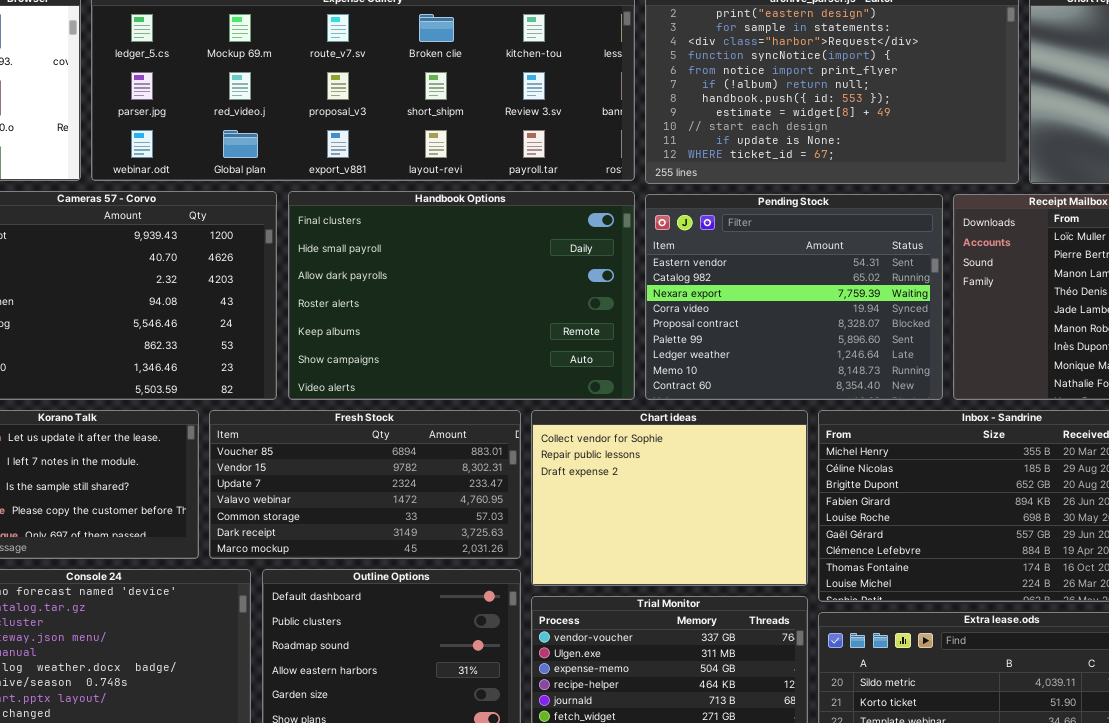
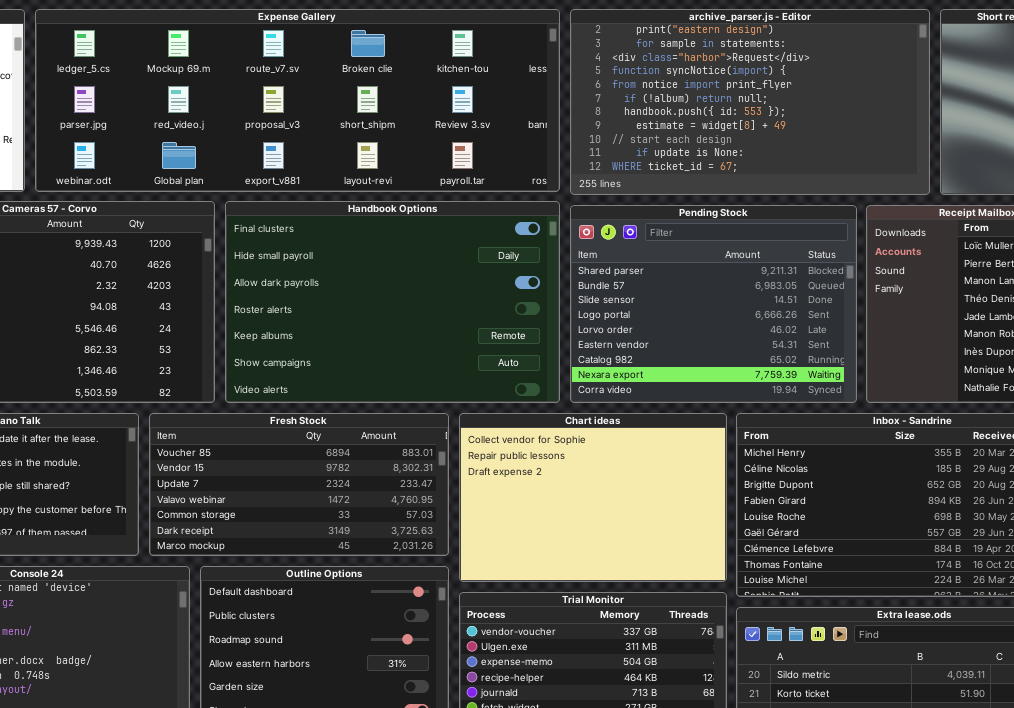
Pending Stock: [645,194,943,400] -> [570,205,857,403], scrolled up 5 rows

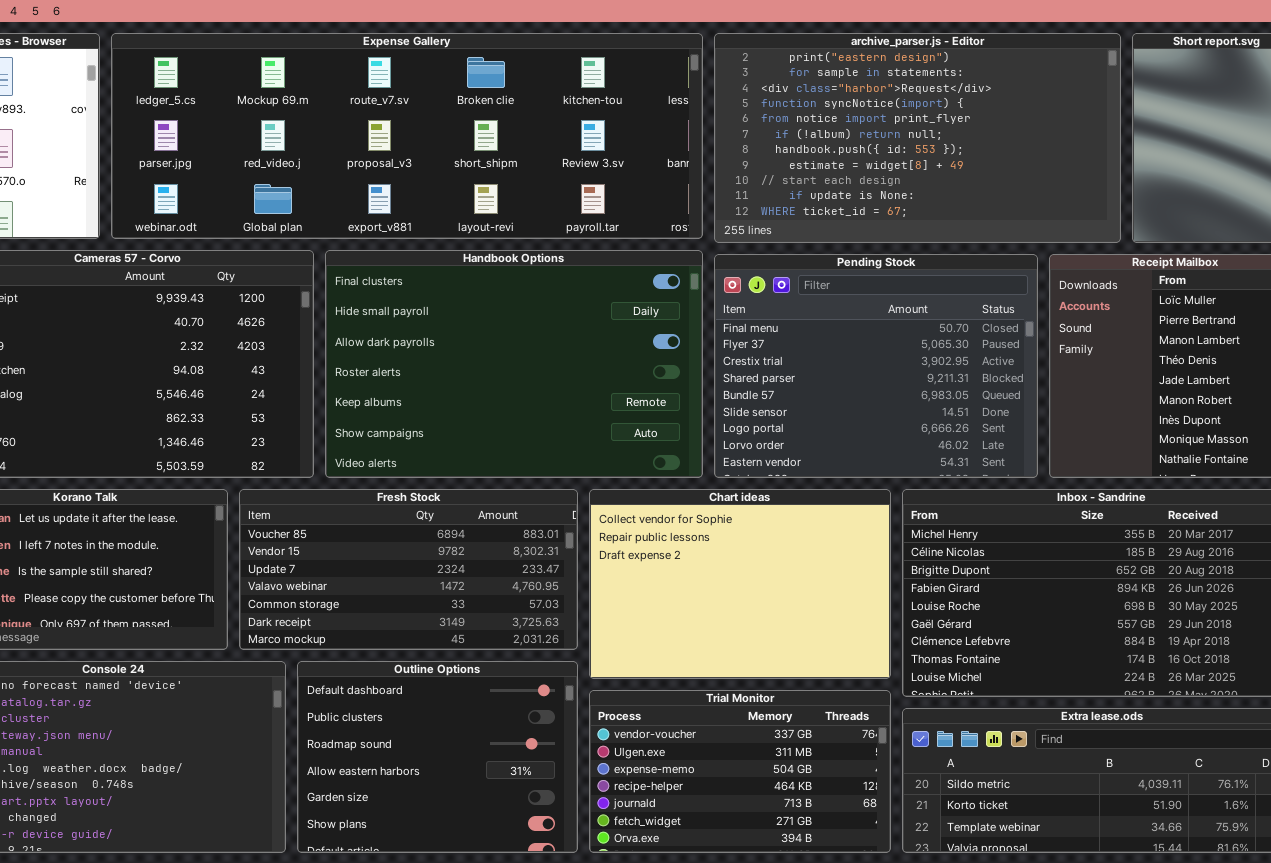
Pending Stock: [570,205,857,403] -> [714,254,1038,478], scrolled up 3 rows

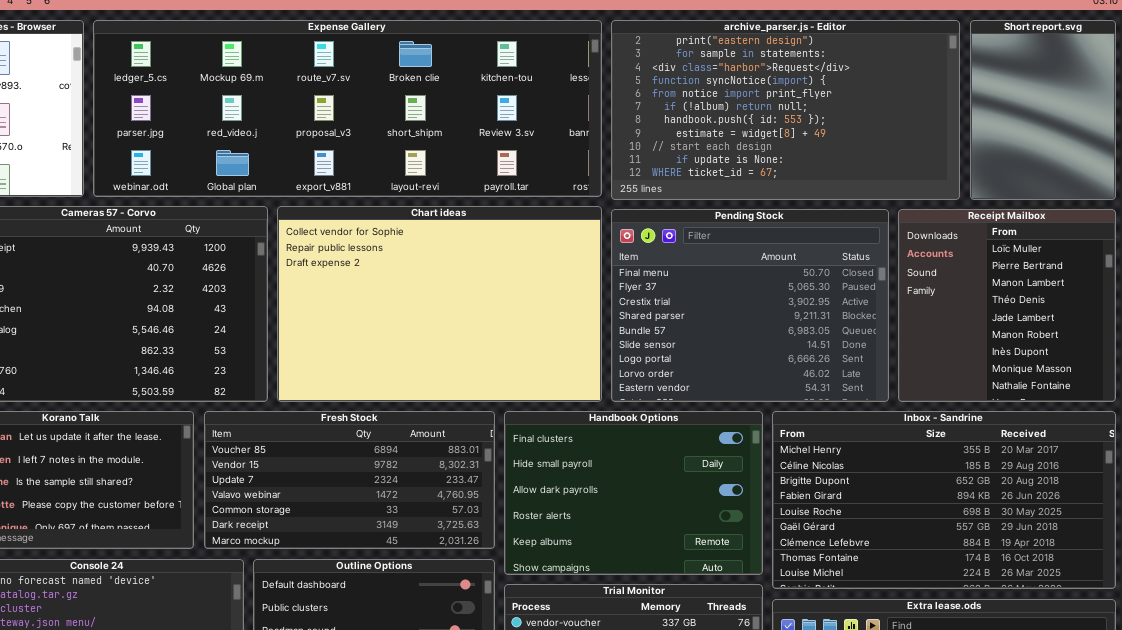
Handbook Options: [325,250,703,478] -> [504,411,763,575], moved, resized
Chart ideas: [589,489,891,679] -> [277,206,602,402], moved, resized

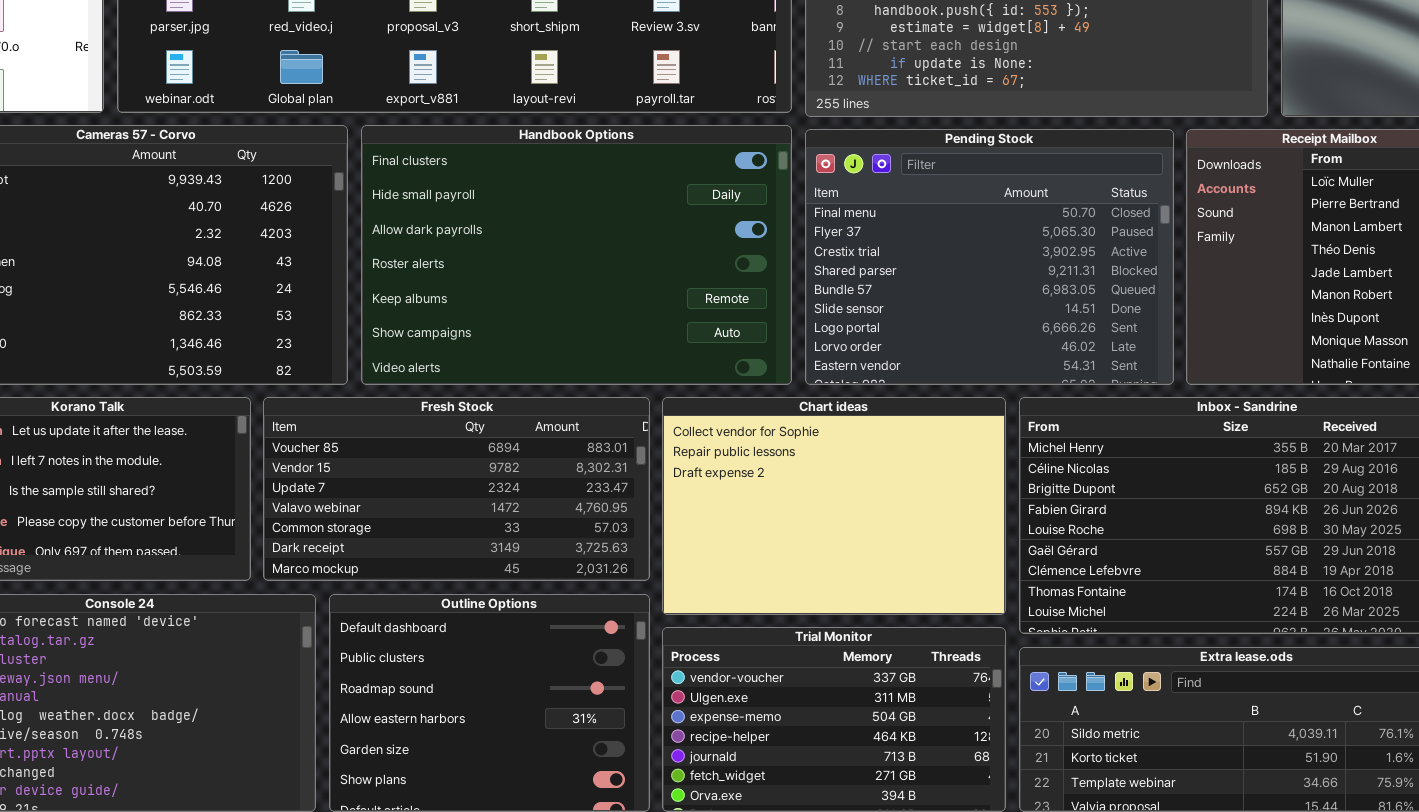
Chart ideas: [277,206,602,402] -> [662,397,1006,615], moved, resized
Handbook Options: [504,411,763,575] -> [361,125,792,385], moved, resized

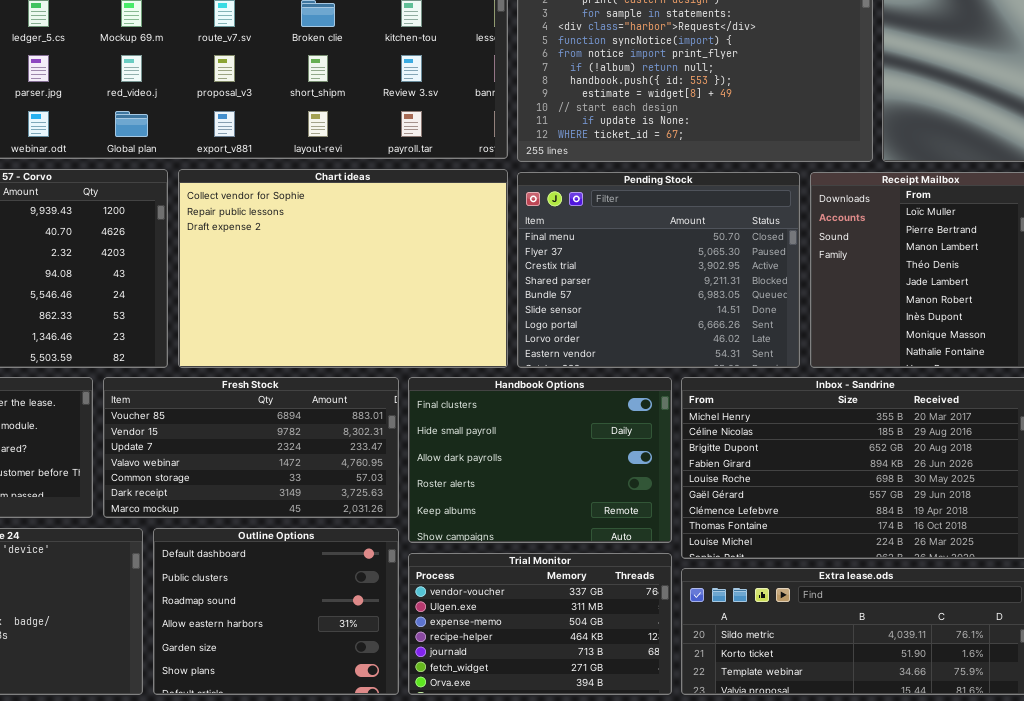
Handbook Options: [361,125,792,385] -> [408,377,672,543], moved, resized
Chart ideas: [662,397,1006,615] -> [178,169,508,368], moved, resized

